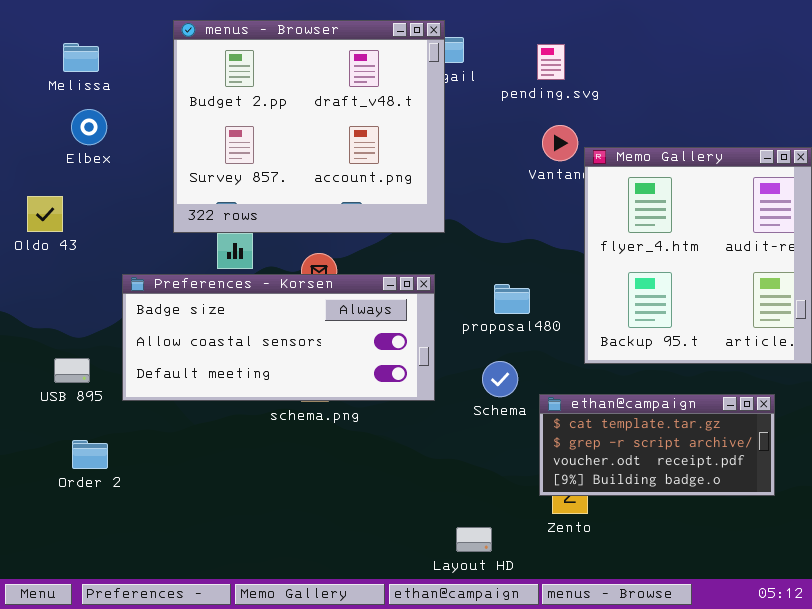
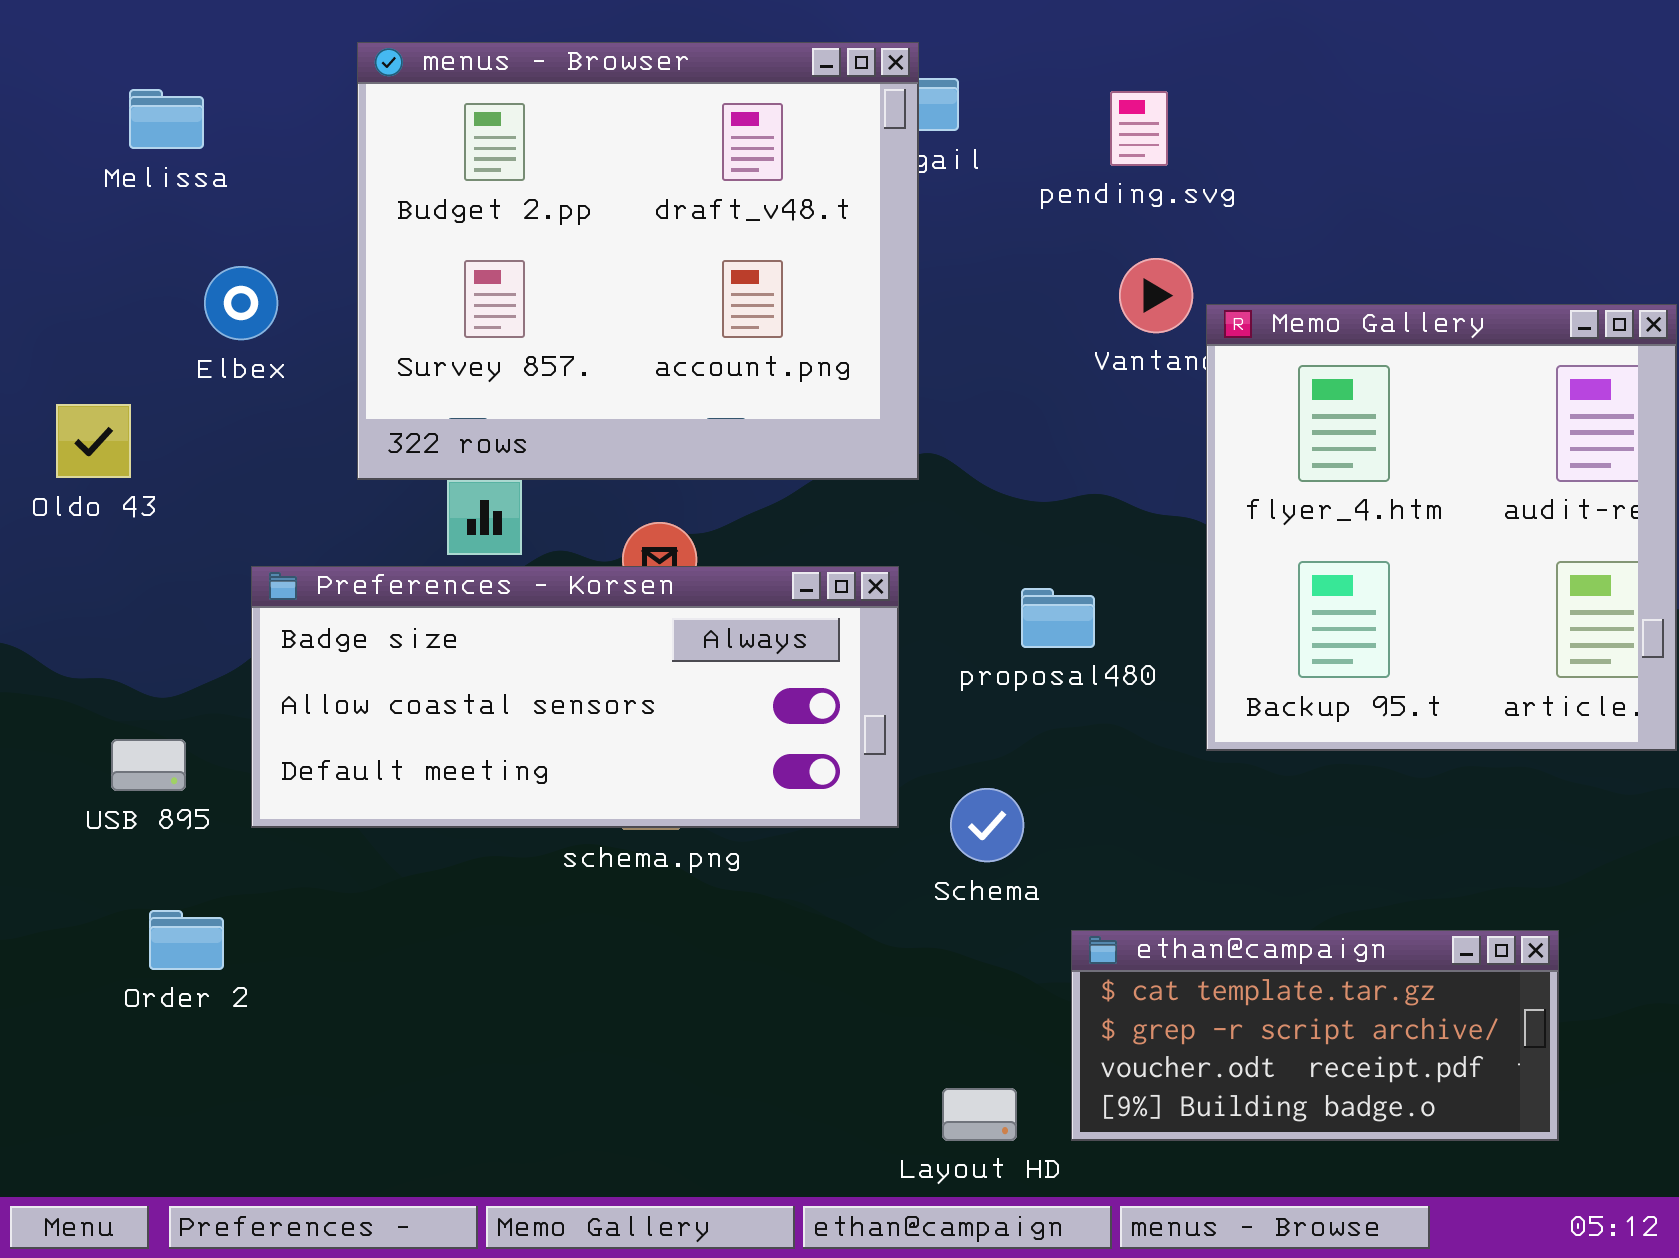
Elbex: [71,109,107,145] -> [204,266,278,340], moved
Schema: [482,361,518,397] -> [950,788,1024,862], moved
ethan@campaign: [539,394,775,496] -> [1071,930,1559,1141], moved

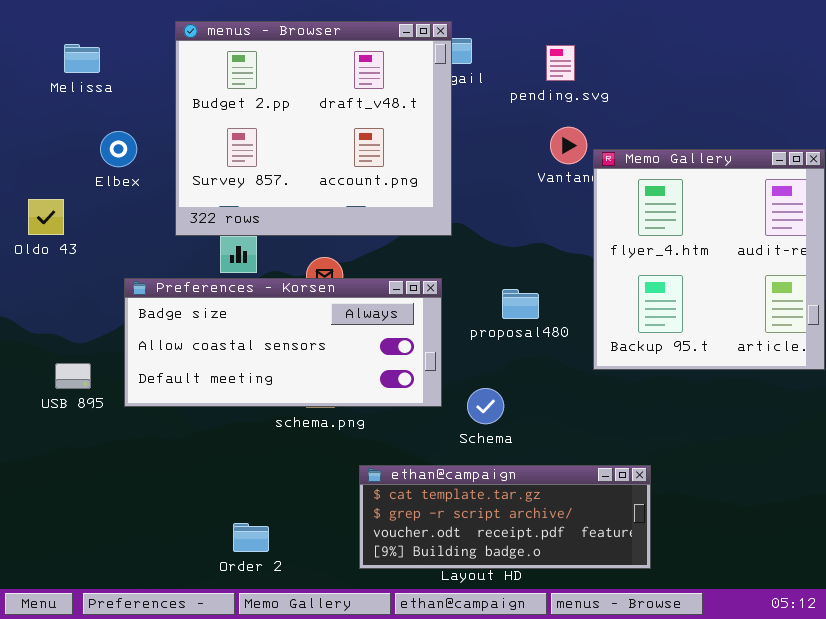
Order 2: [149,910,224,970] -> [233,523,269,552], moved
ethan@campaign: [1071,930,1559,1141] -> [359,465,651,569], moved, resized

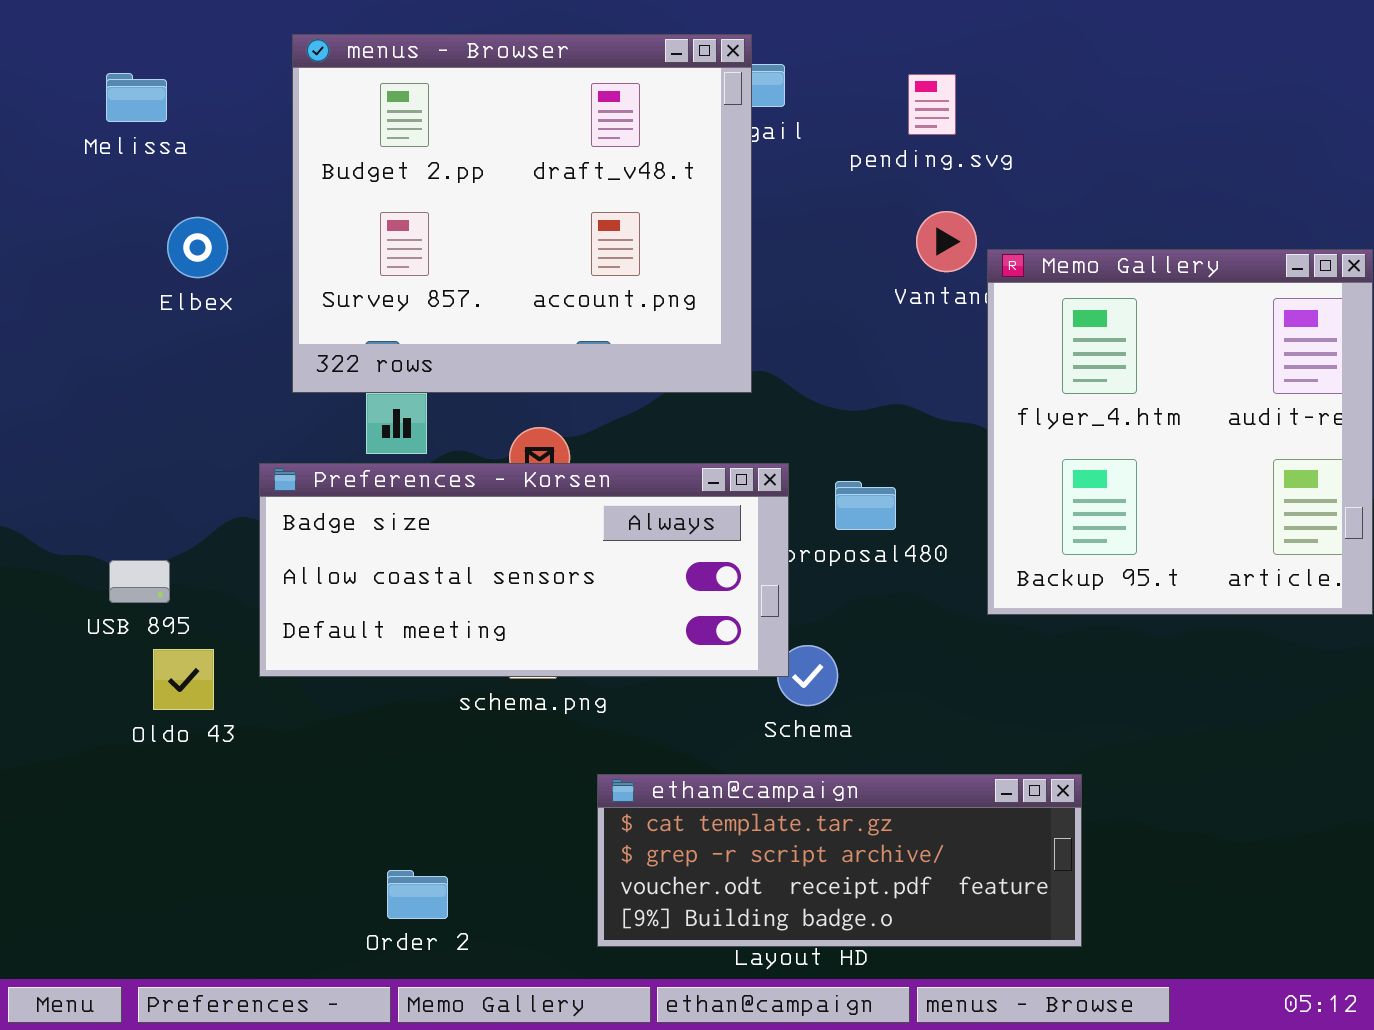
Oldo 43: [28,199,64,235] -> [153,649,214,710], moved
Preferences - Korsen: [124,278,442,407] -> [259,463,789,677], moved
USB 895: [55,363,91,389] -> [109,560,170,603], moved

